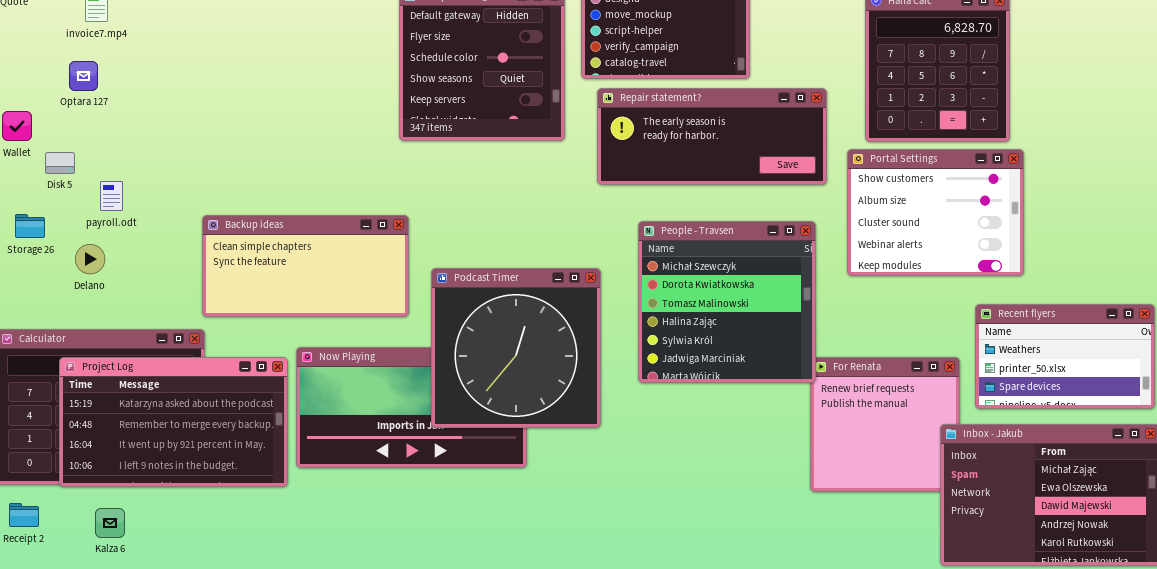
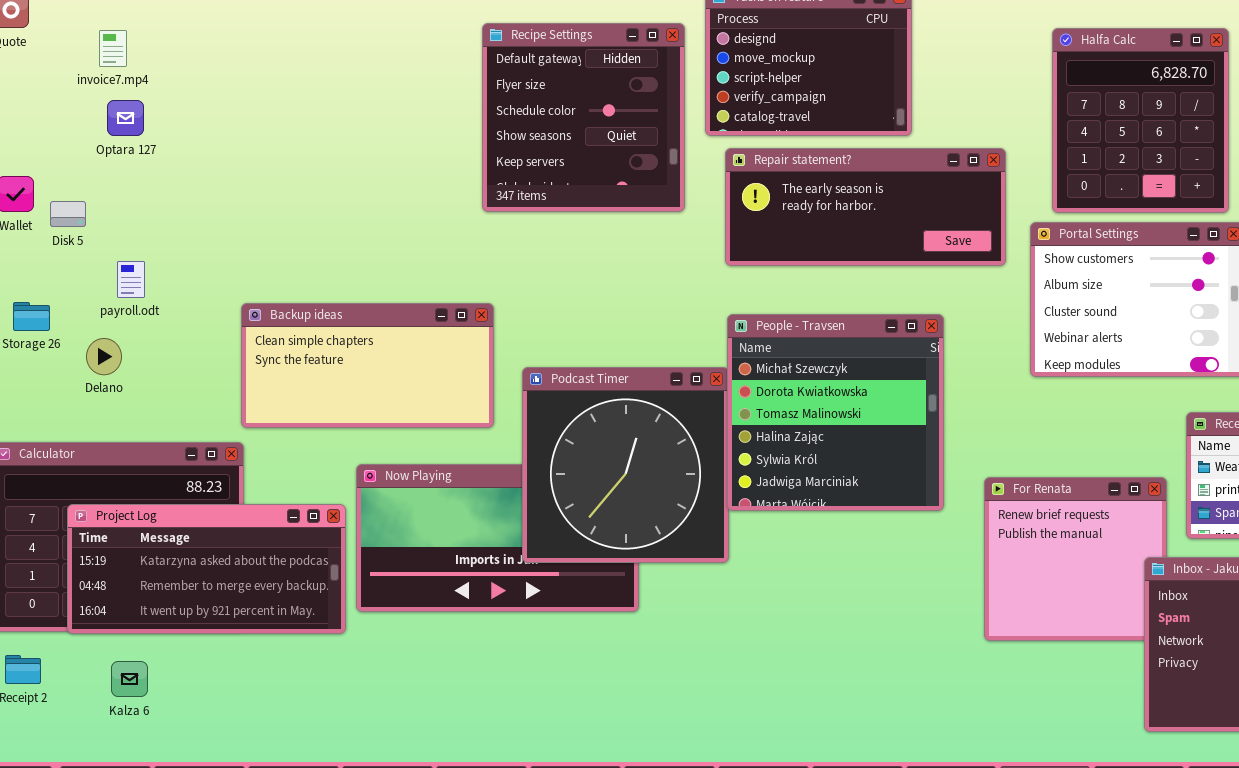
Optara 127: [69,61,98,91] -> [107,100,144,136], moved
Disk 5: [45,152,75,174] -> [50,201,86,227], moved
People - Travsen: [638,221,816,383] -> [727,314,944,511], moved
Project Log: [59,357,288,487] -> [67,504,346,634], resized

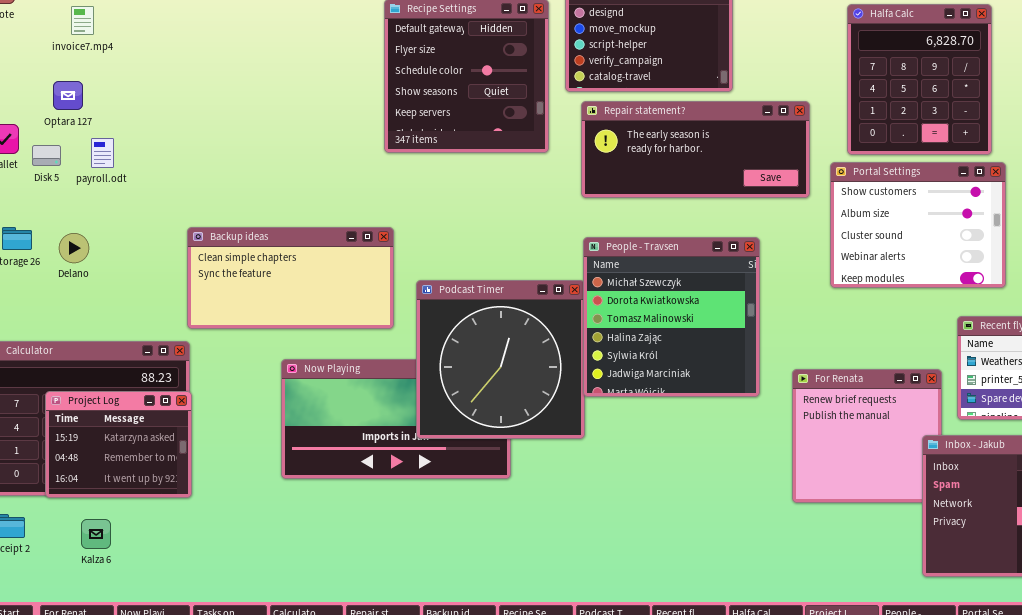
Optara 127: [107,100,144,136] -> [53,81,83,110], moved
payroll.odt: [117,261,145,298] -> [91,138,114,168], moved
Delano: [86,338,122,375] -> [59,233,89,263], moved
Project Log: [67,504,346,634] -> [45,391,192,498], resized

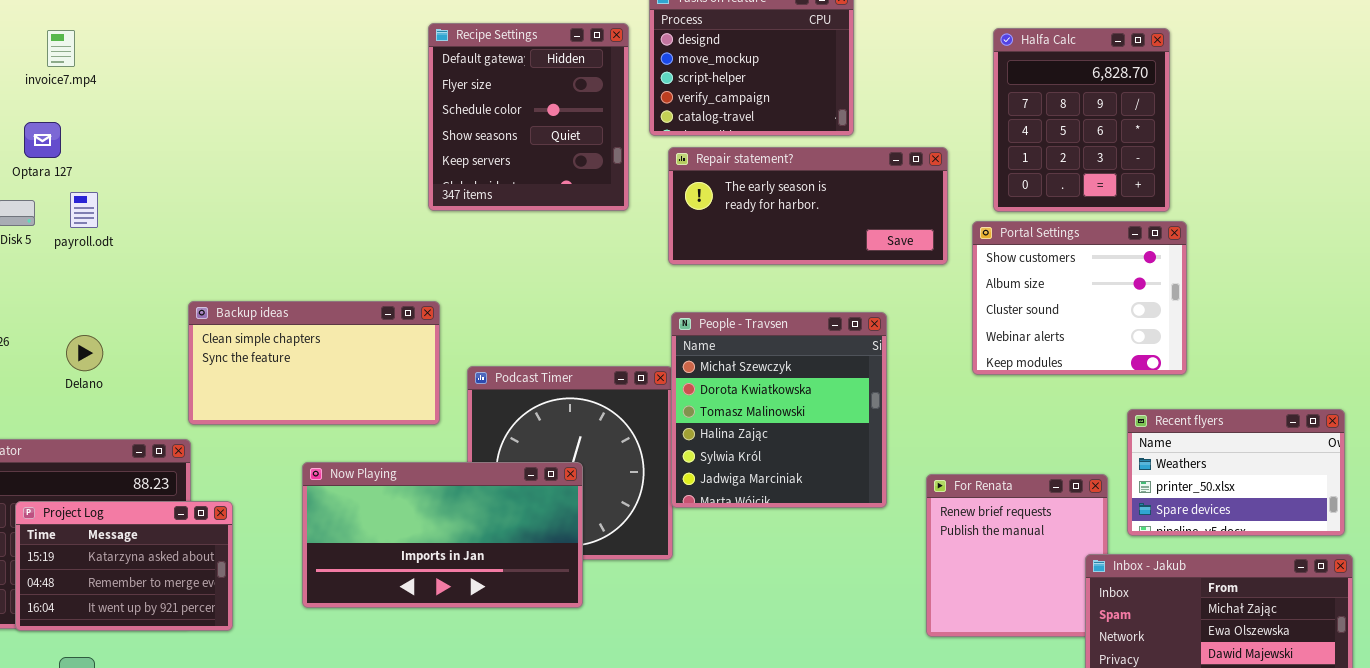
Delano: [59,233,89,263] -> [66,335,103,371], moved
Now Playing: [281,359,511,479] -> [302,462,583,608], raised
Project Log: [45,391,192,498] -> [15,501,233,631], resized

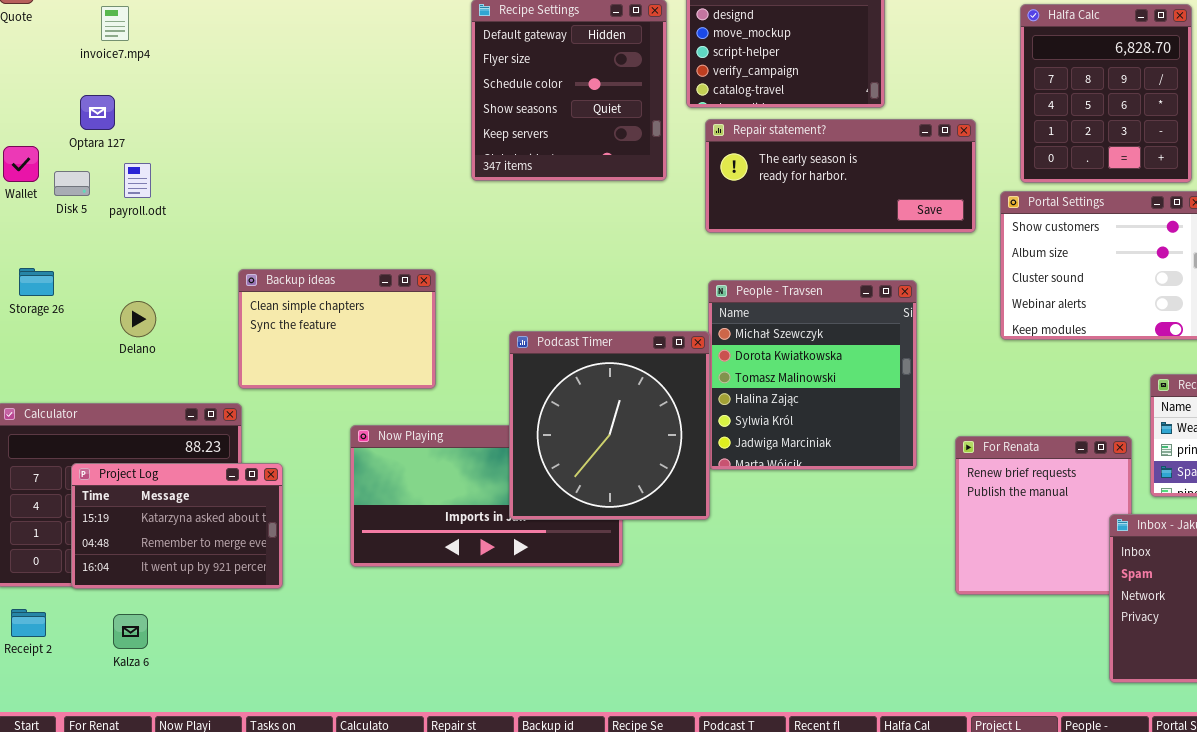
Backup ideas: [188,301,440,425] -> [238,269,436,389], resized
Podcast Timer: [467,366,673,560] -> [509,331,710,520], raised

